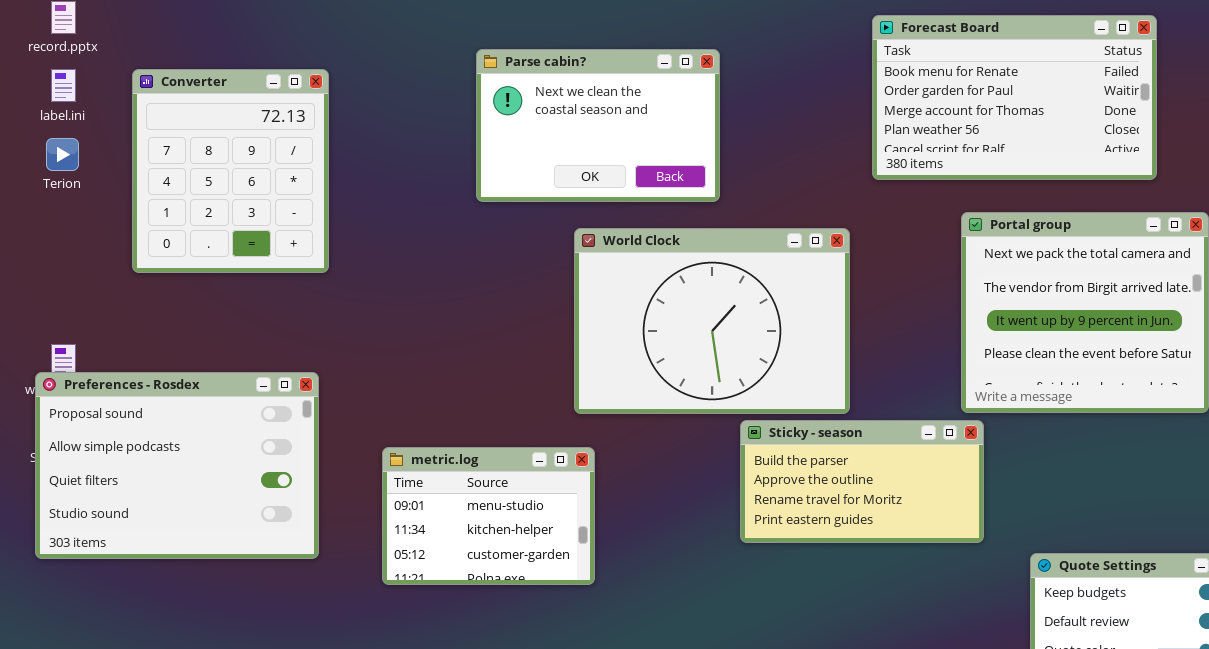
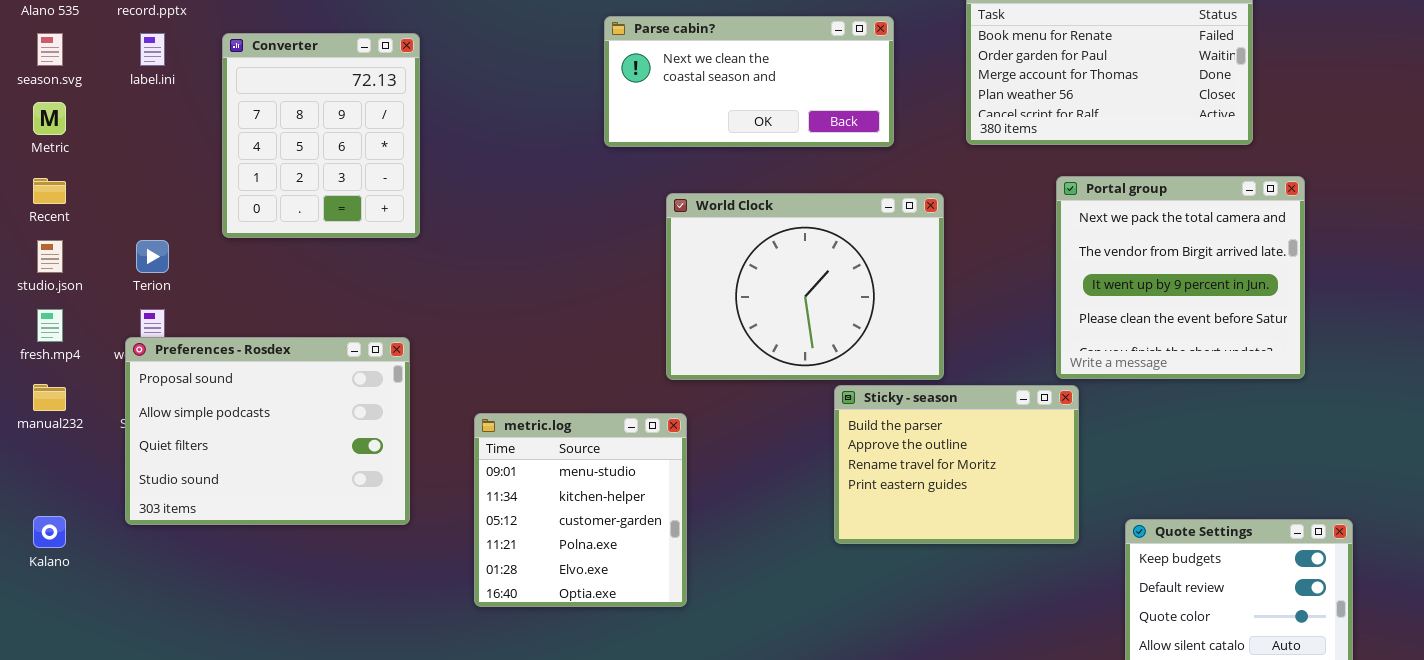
Parse cabin?: [476,49,720,202] -> [604,16,894,147], moved, resized
Terion: [46,138,79,171] -> [136,240,169,273], moved
Sticky - season: [740,420,984,543] -> [834,385,1079,544], resized
metric.log: [382,447,595,585] -> [474,413,687,607], resized

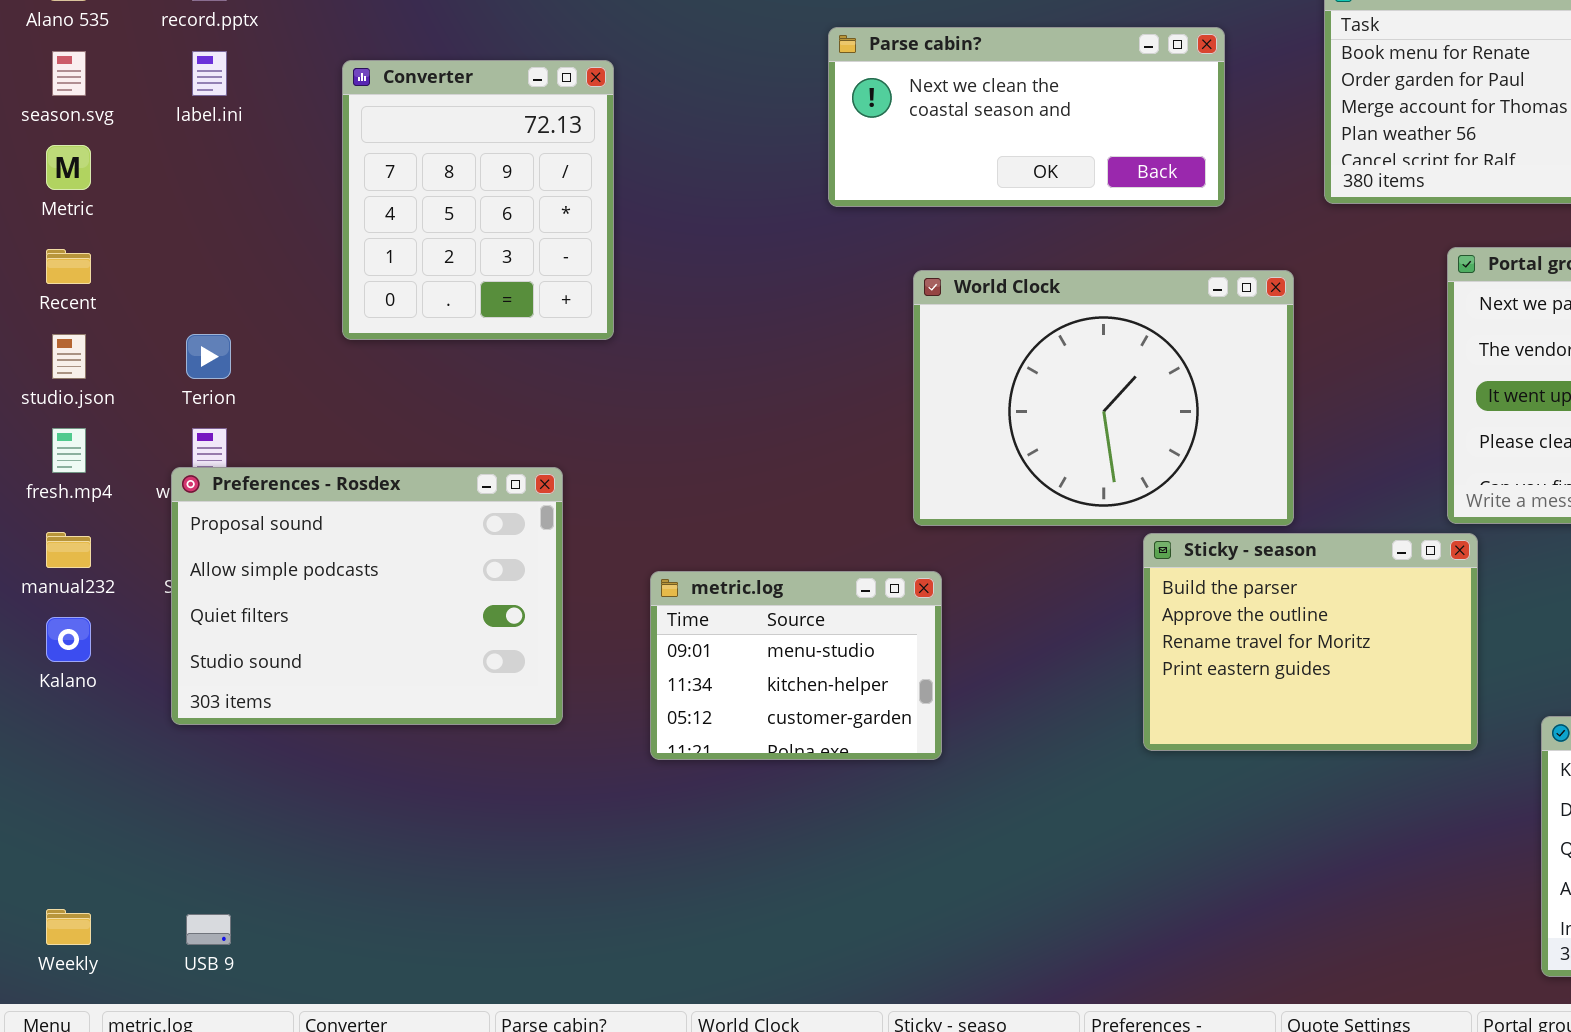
Converter: [222,33,420,238] -> [342,60,614,340], moved
metric.log: [474,413,687,607] -> [650,571,942,760], resized
Kalano: [33,516,66,548] -> [46,617,91,662], moved

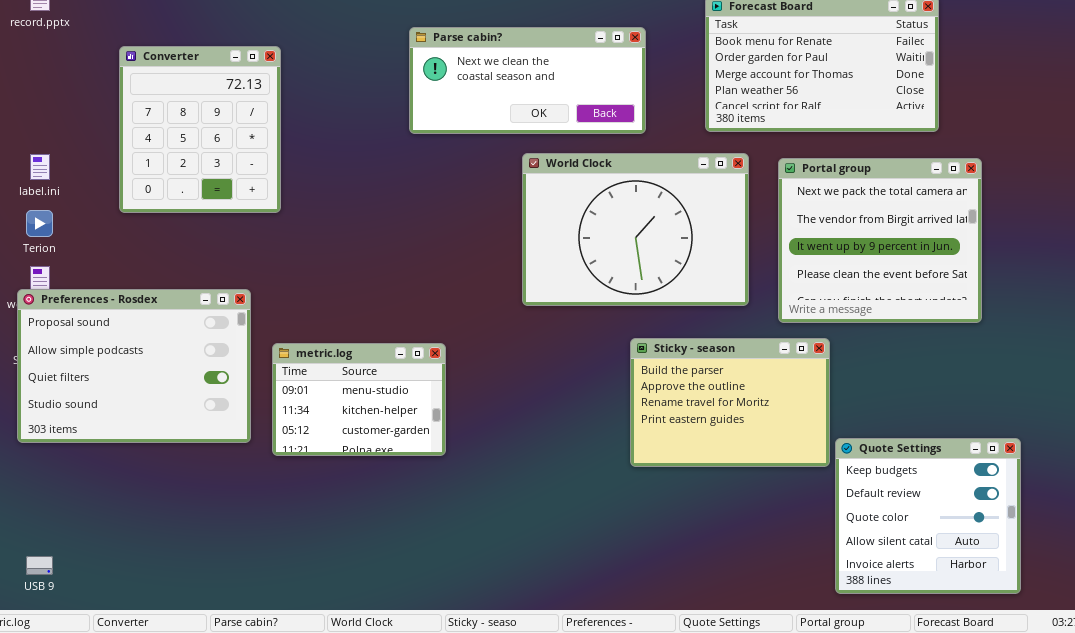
label.ini: [192,51,227,96] -> [30,154,50,180], moved
World Clock: [913,270,1294,526] -> [522,153,749,306], moved
Sticky - season: [1143,533,1478,751] -> [630,338,830,467], moved
metric.log: [650,571,942,760] -> [272,343,446,456], moved

